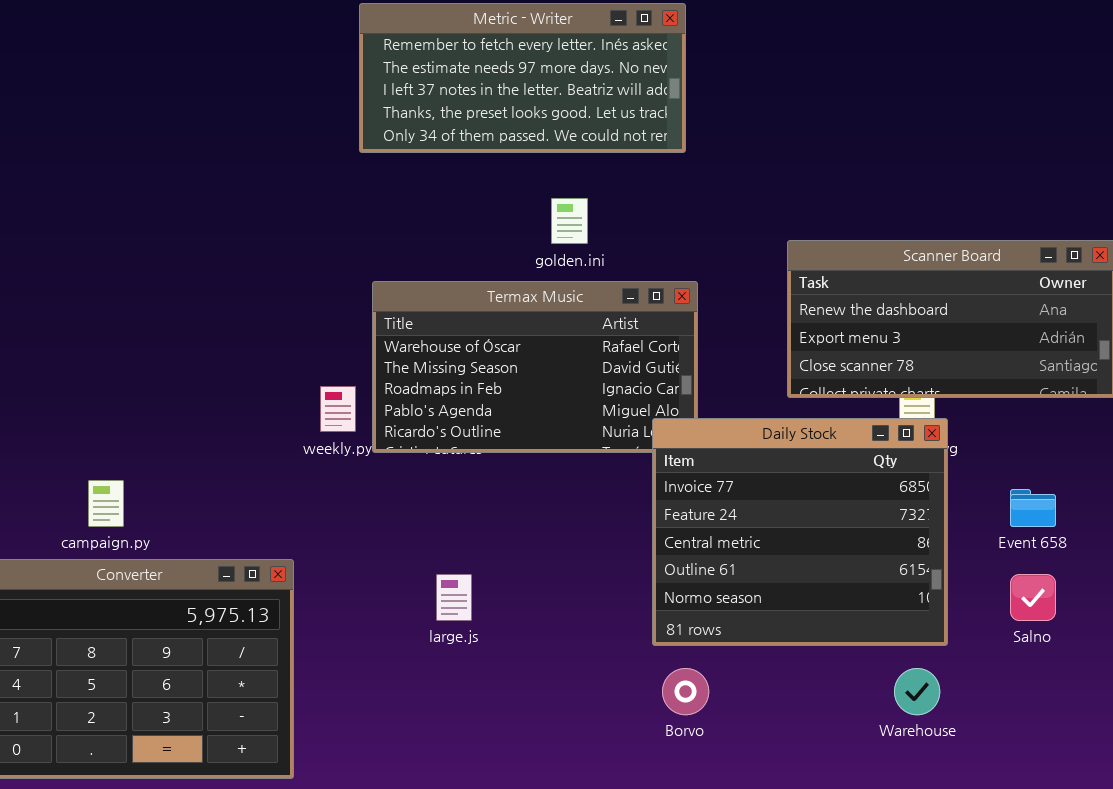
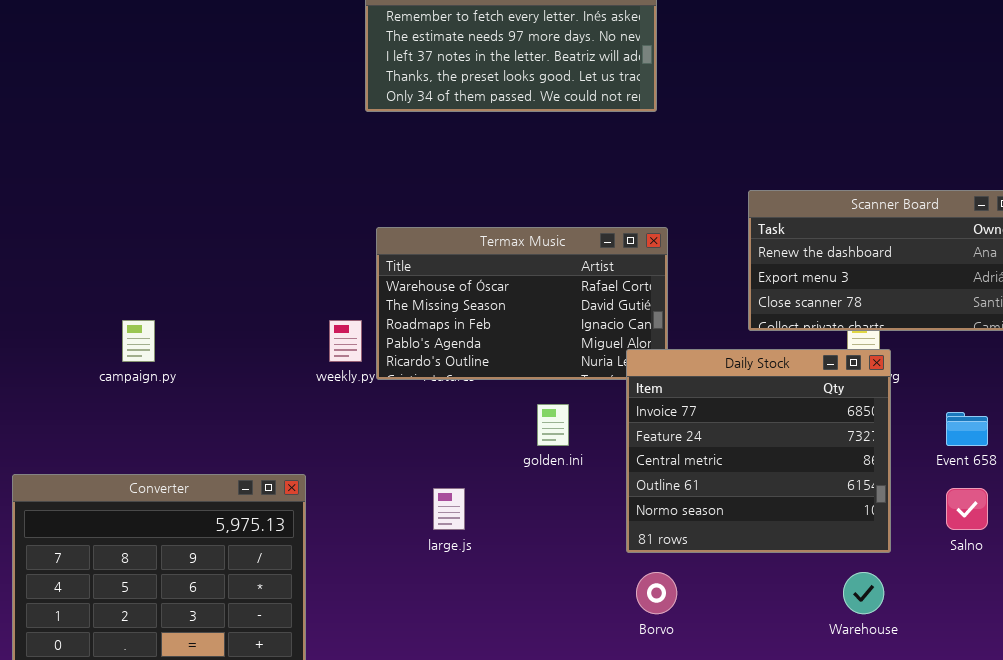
golden.ini: [551,198,588,244] -> [537,404,569,446], moved
campaign.py: [88,480,124,527] -> [122,320,155,362], moved

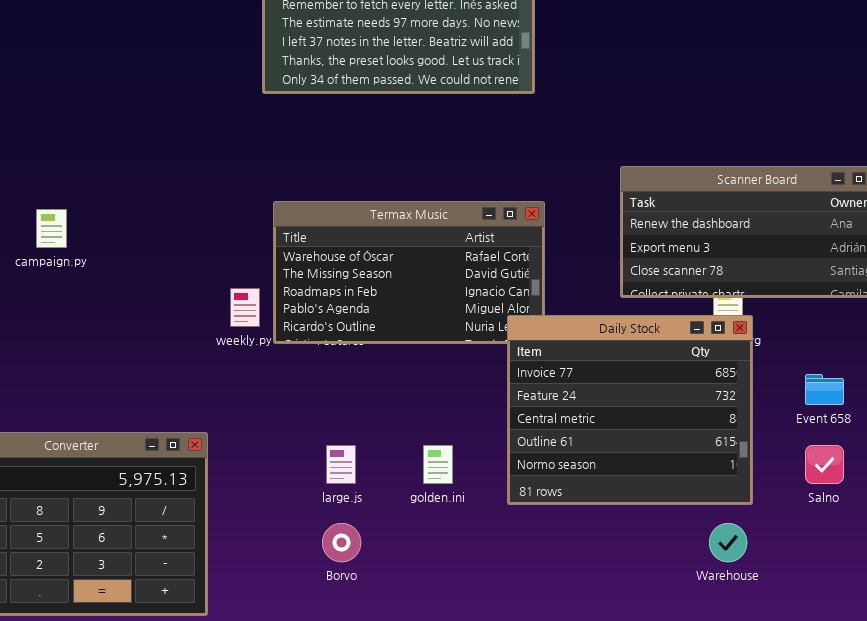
campaign.py: [122,320,155,362] -> [36,209,67,248], moved
golden.ini: [537,404,569,446] -> [423,445,453,484], moved
Borvo: [636,572,677,614] -> [322,523,361,562], moved

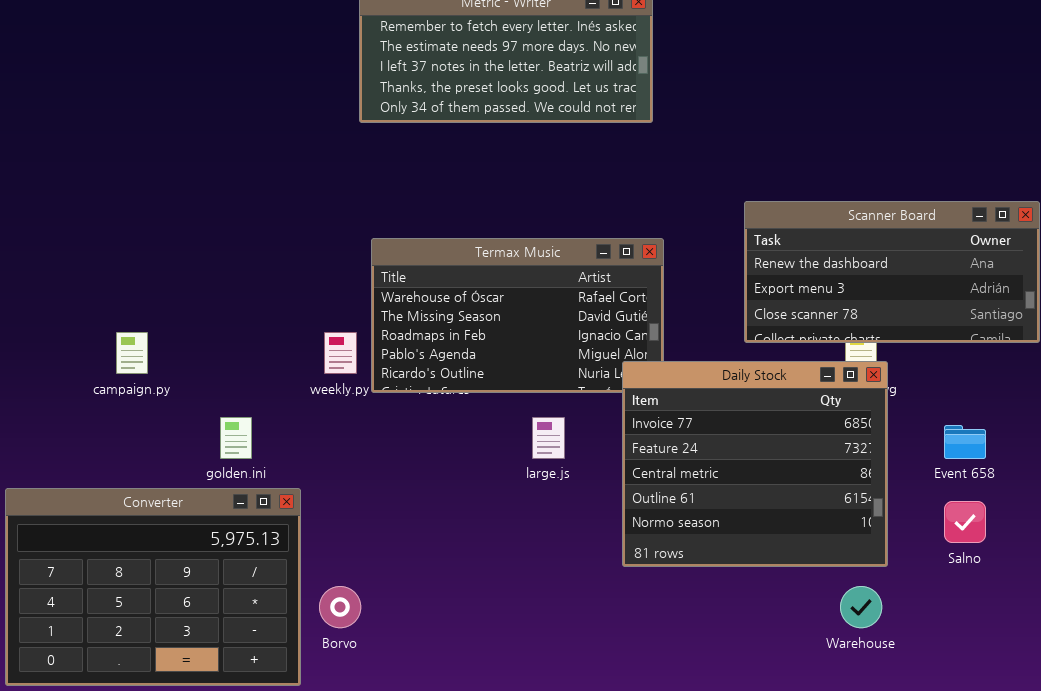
campaign.py: [36,209,67,248] -> [116,332,148,374], moved
large.js: [326,445,356,484] -> [532,417,565,459], moved
golden.ini: [423,445,453,484] -> [220,417,252,459], moved
Borvo: [322,523,361,562] -> [319,586,361,628], moved

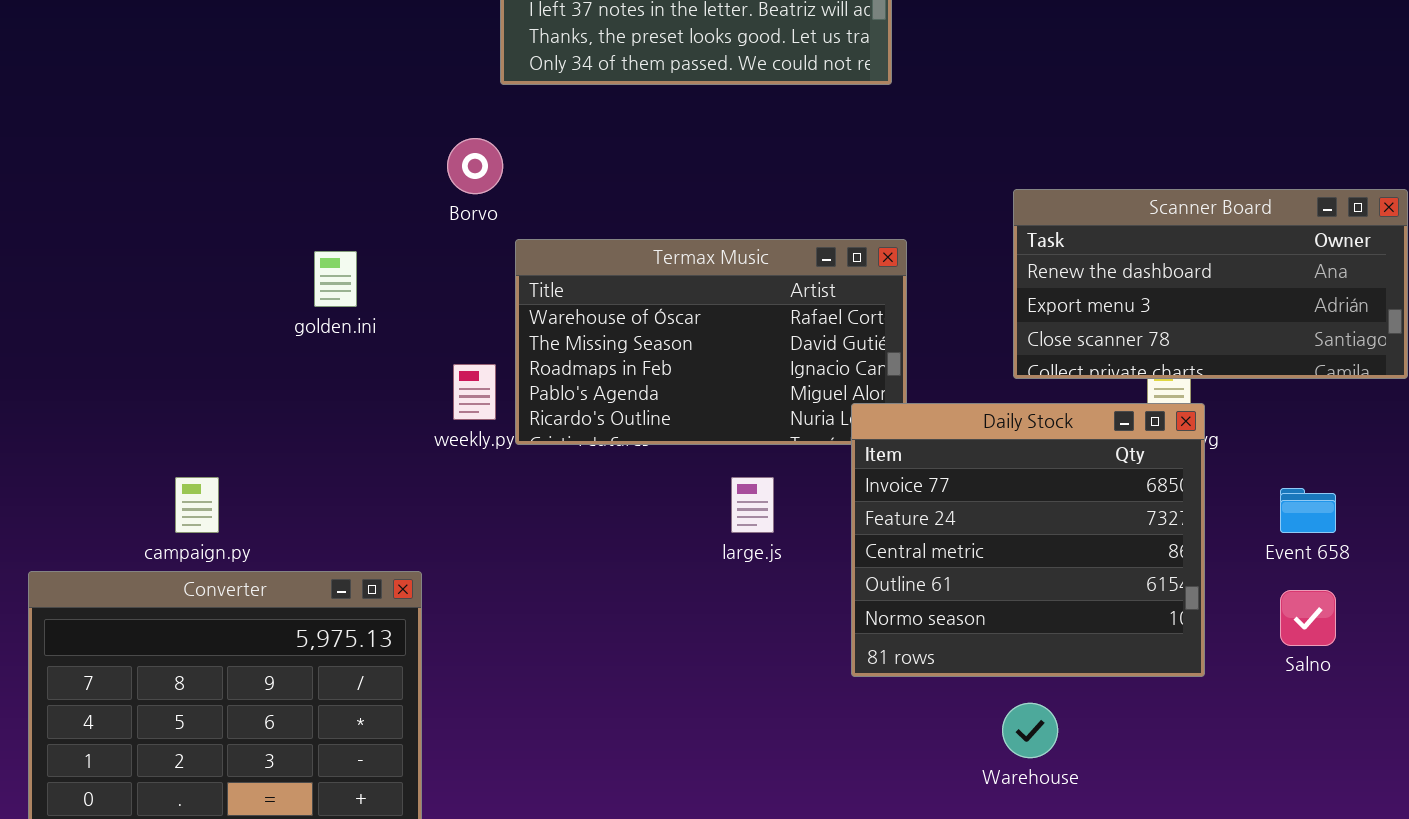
campaign.py: [116,332,148,374] -> [175,477,219,533], moved
golden.ini: [220,417,252,459] -> [314,251,357,307], moved
Borvo: [319,586,361,628] -> [447,138,503,194], moved
Warehouse: [840,586,882,628] -> [1002,703,1058,758], moved

